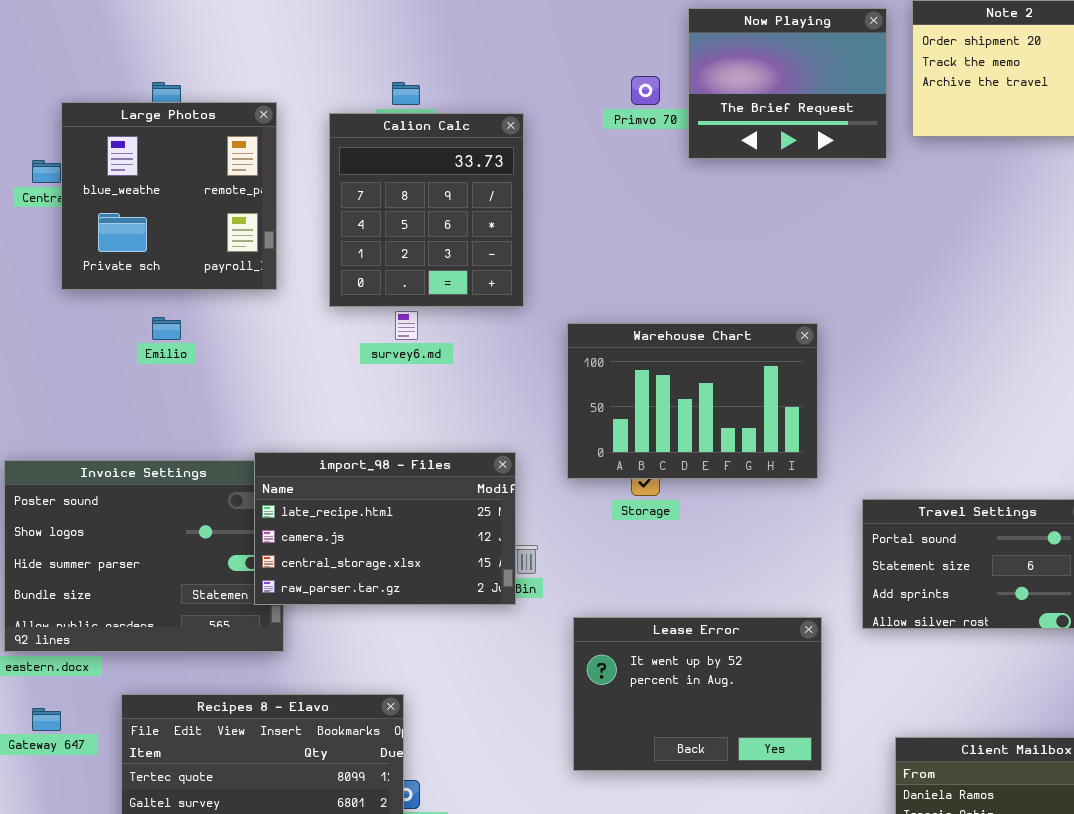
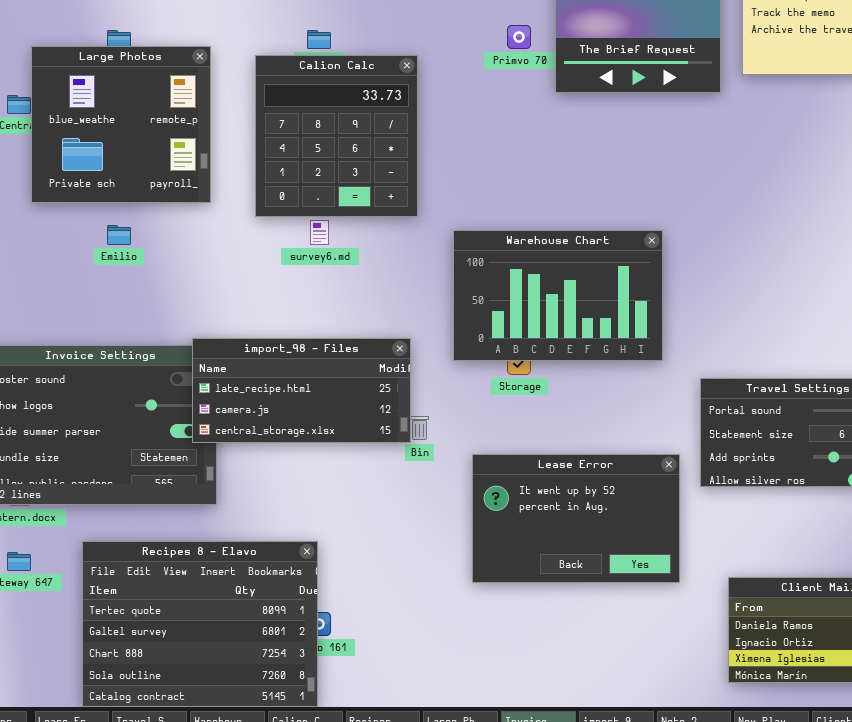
import_98 - Files: [254,452,516,605] -> [192,338,411,443], resized
Lease Error: [573,617,822,771] -> [472,454,680,583], moved

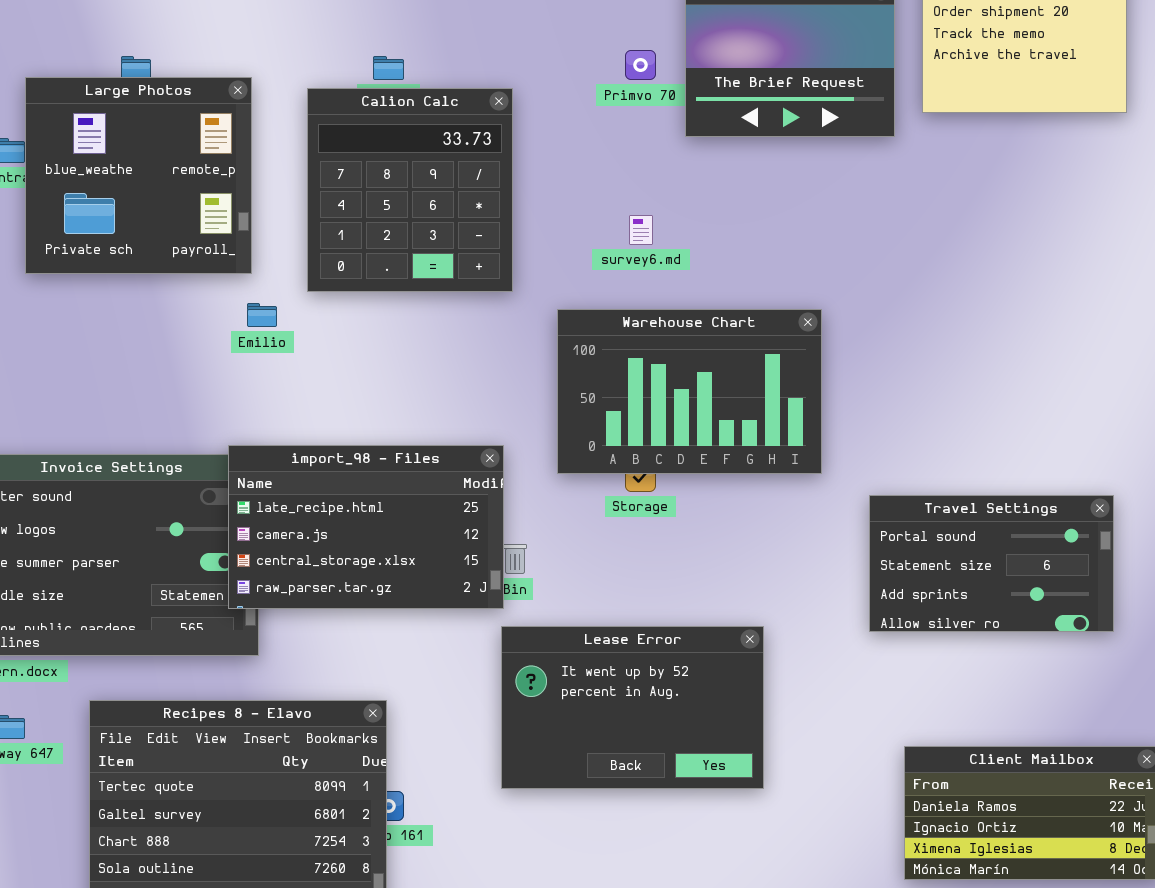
survey6.md: [310,220,329,245] -> [629,215,653,245], moved
Emilio: [107,225,131,245] -> [247,303,277,327], moved
import_98 - Files: [192,338,411,443] -> [228,445,504,609], resized
Lease Error: [472,454,680,583] -> [501,626,764,789], moved

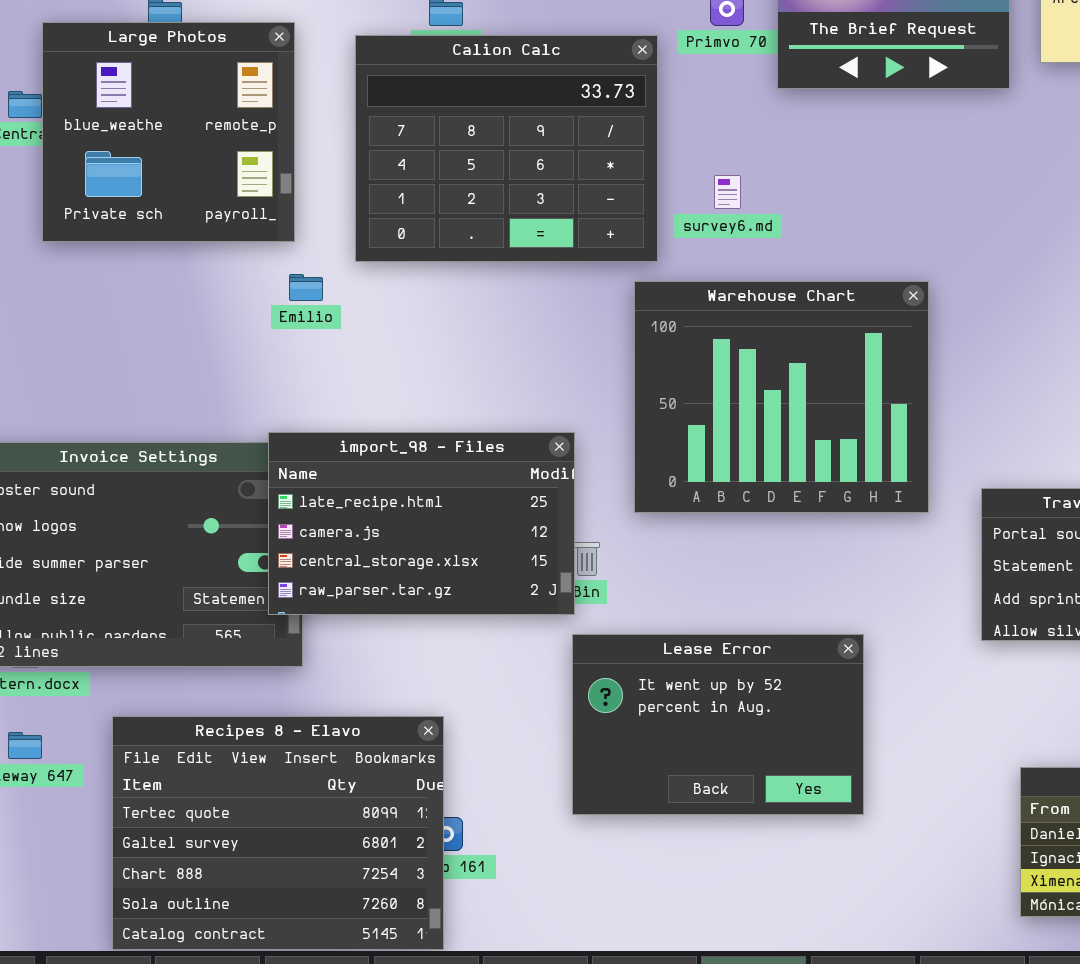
Calion Calc: [307,88,513,292] -> [355,35,658,262], resized
Warehouse Chart: [557,309,822,474] -> [634,281,929,513], resized

